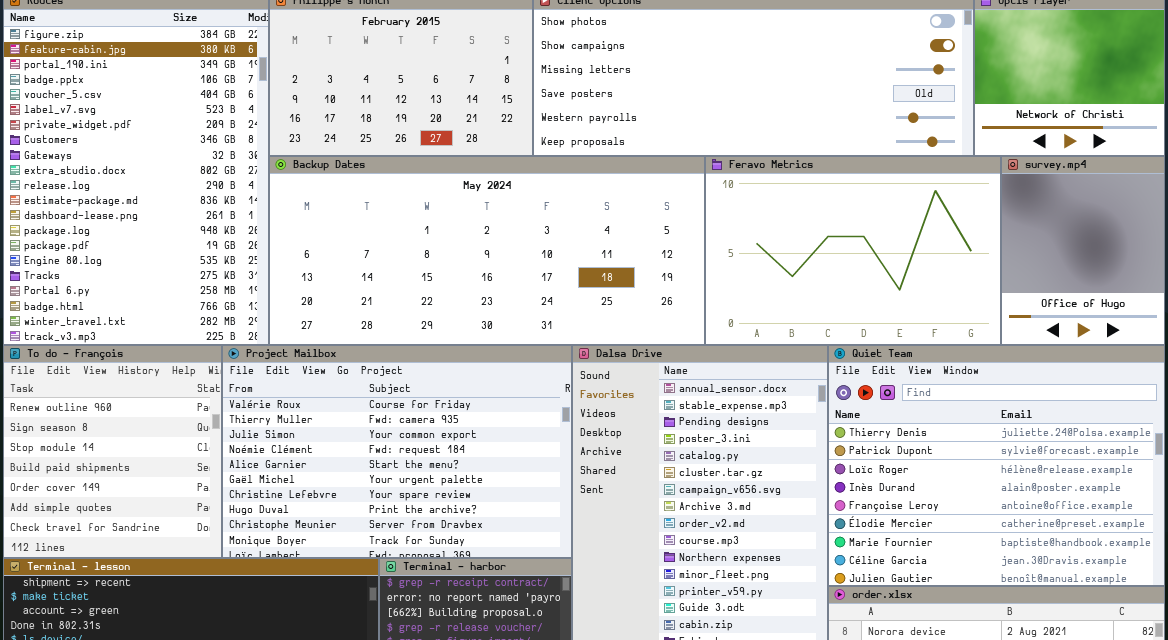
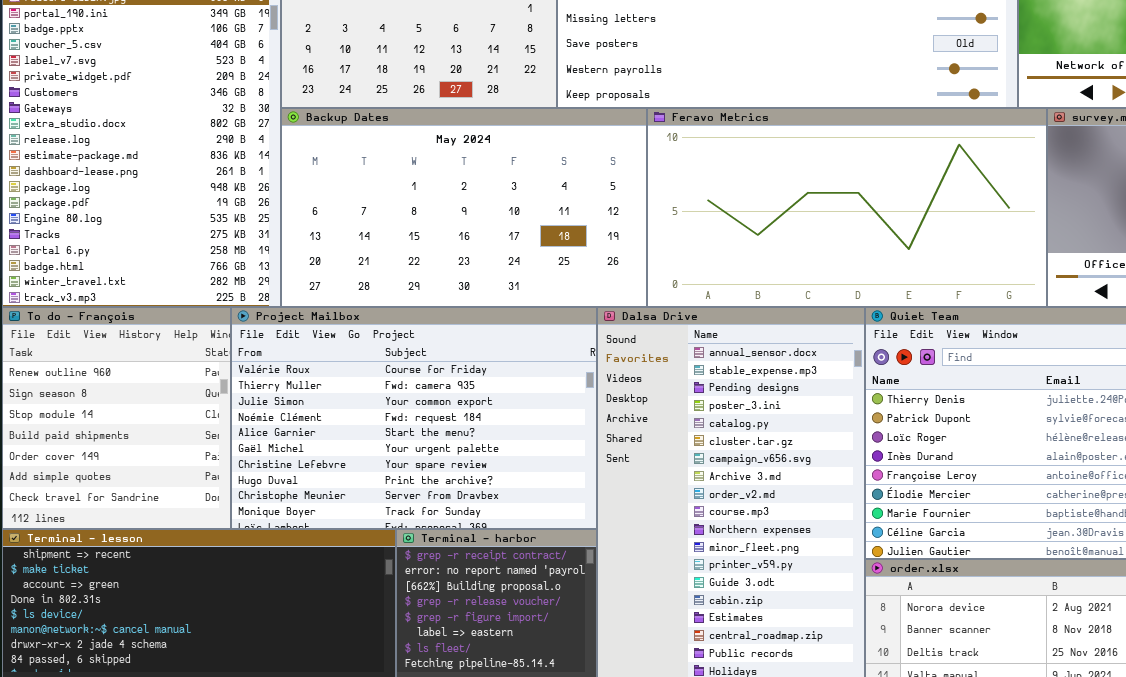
Backup Dates: [269,156,705,345] -> [281,108,647,307], resized
Feravo Metrics: [705,156,1001,345] -> [647,108,1047,307], resized

